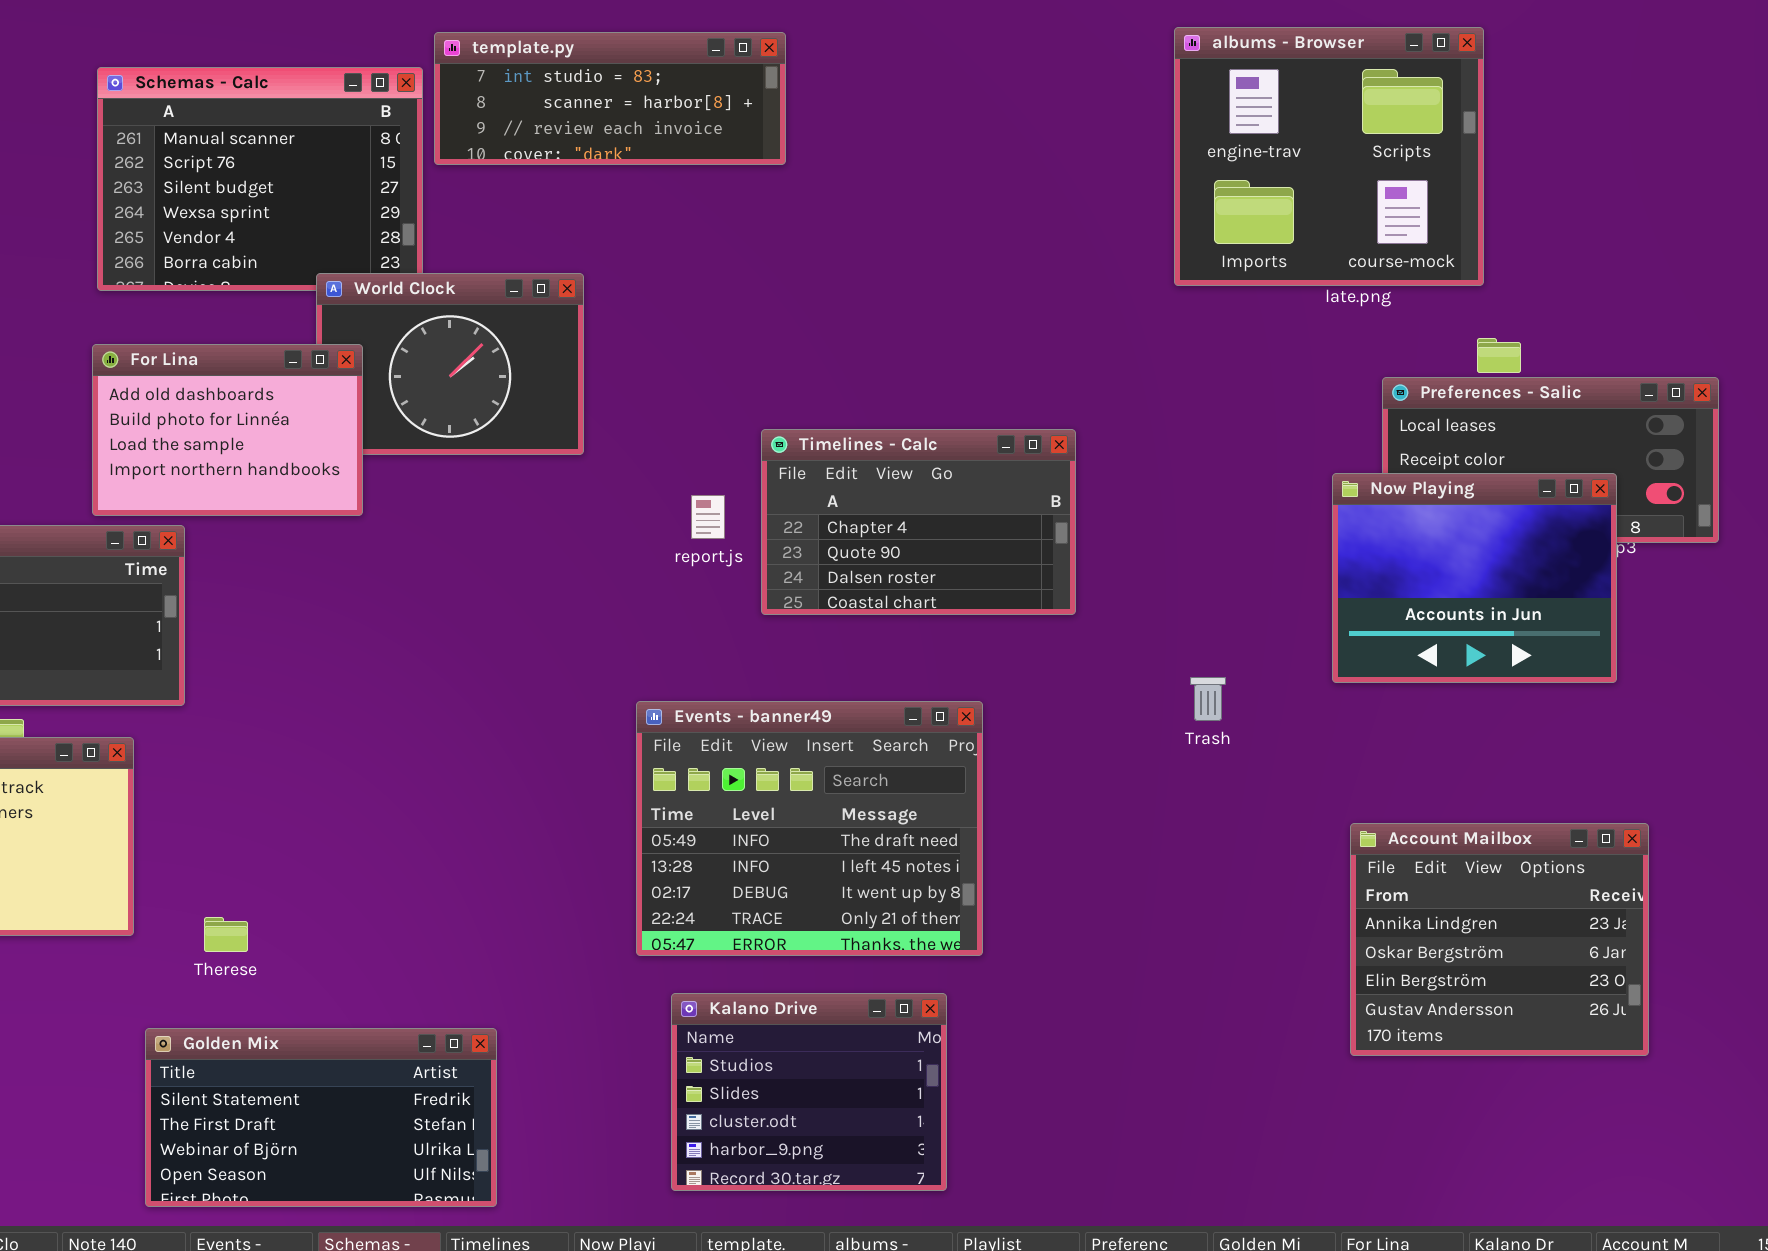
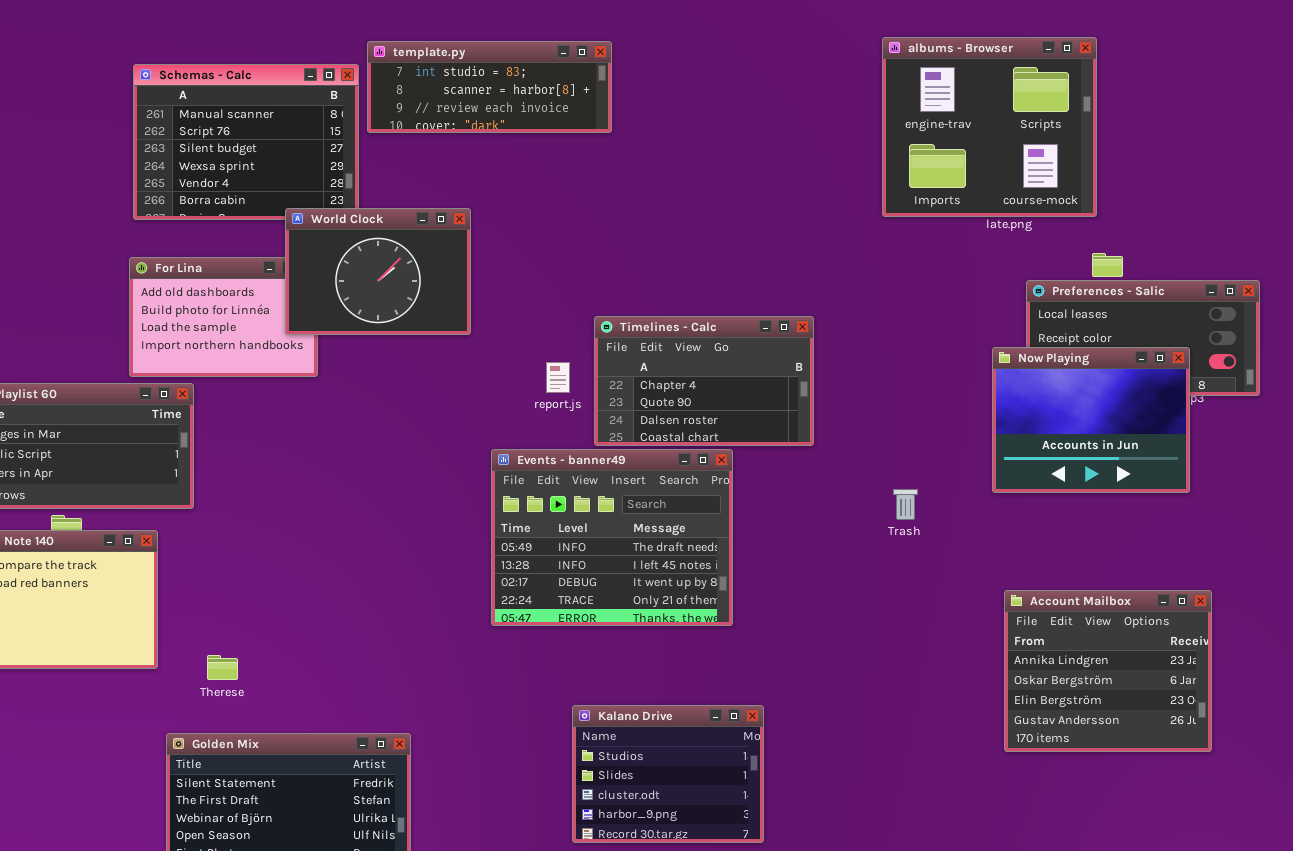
World Clock: [316,273,584,455] -> [285,208,471,335], raised
Events - banner49: [636,701,983,956] -> [491,449,733,626], moved
Kalano Drive: [671,993,947,1191] -> [572,705,764,843], moved

